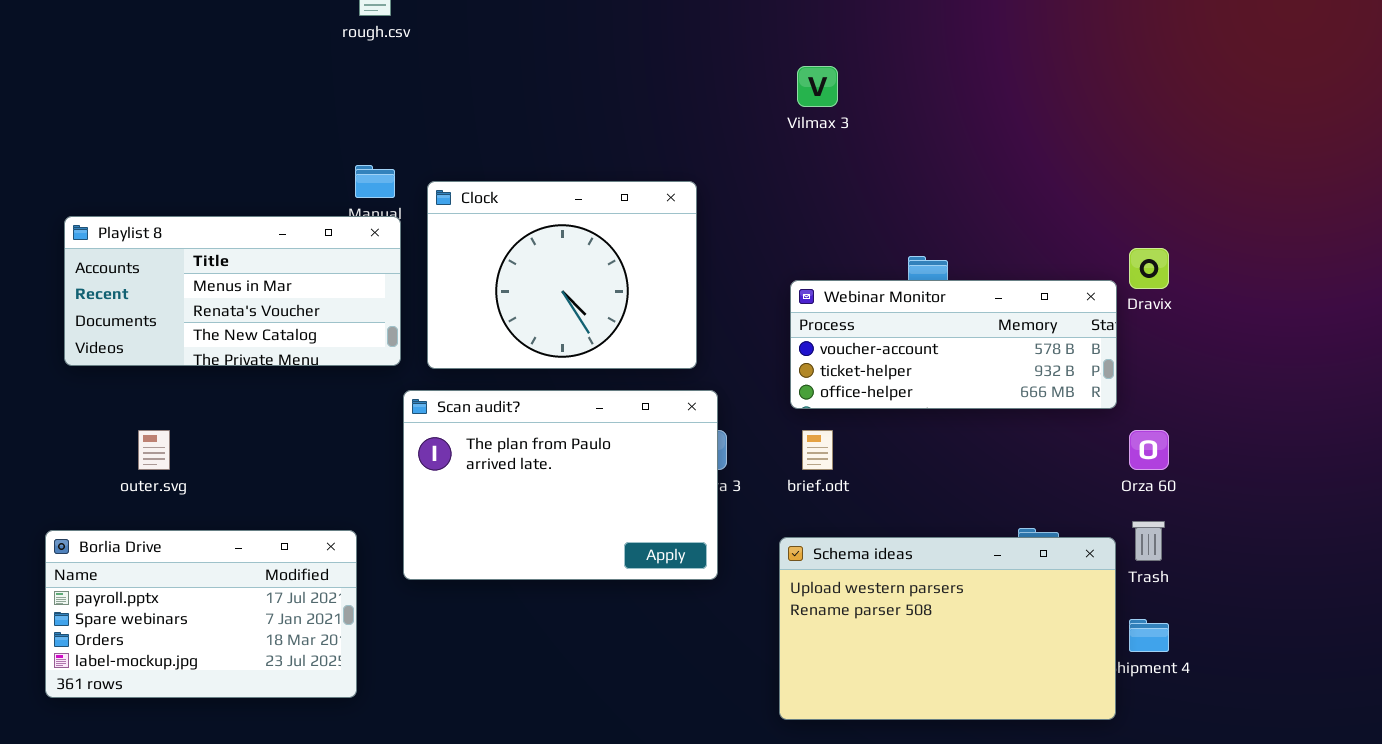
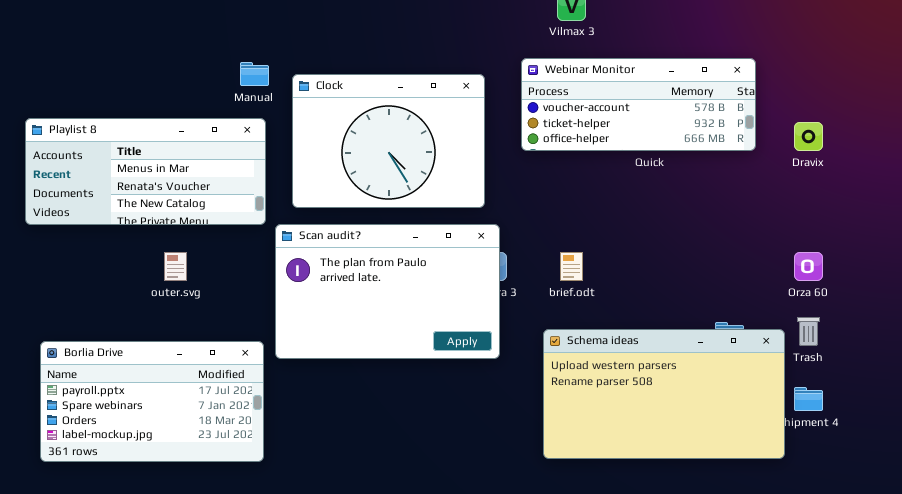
Playlist 8: [64,216,401,366] -> [25,118,266,225], moved
Webinar Monitor: [790,280,1117,409] -> [521,58,756,151], moved
outer.svg: [138,430,170,470] -> [164,252,187,281], moved
Borlia Drive: [45,530,357,698] -> [40,341,264,462], moved

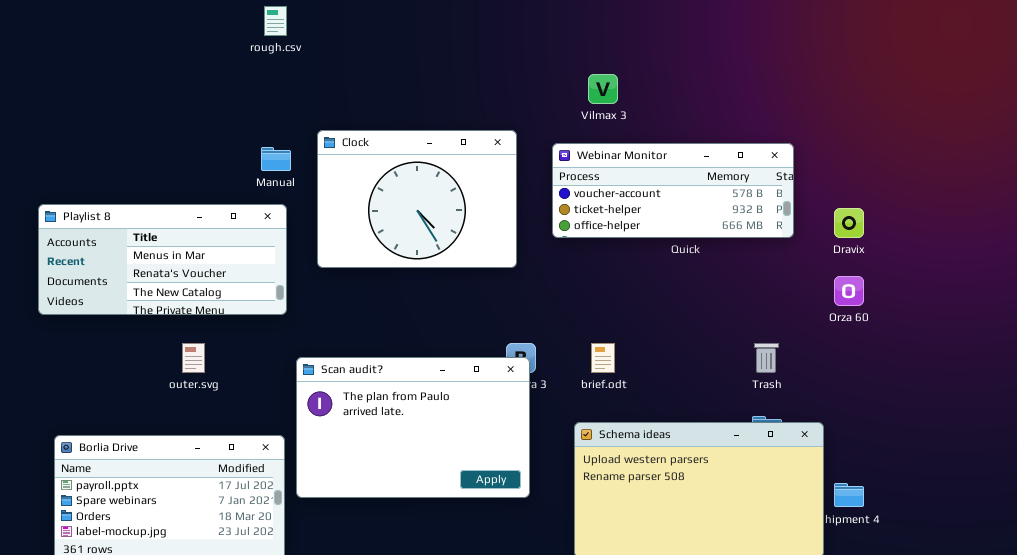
Clock: [292,74,485,208] -> [317,130,517,268], moved
Scan audit?: [275,224,500,359] -> [296,357,530,498], moved
Orza 60: [794,252,823,281] -> [834,276,864,306], moved
Trash: [797,317,820,346] -> [754,343,779,373], moved

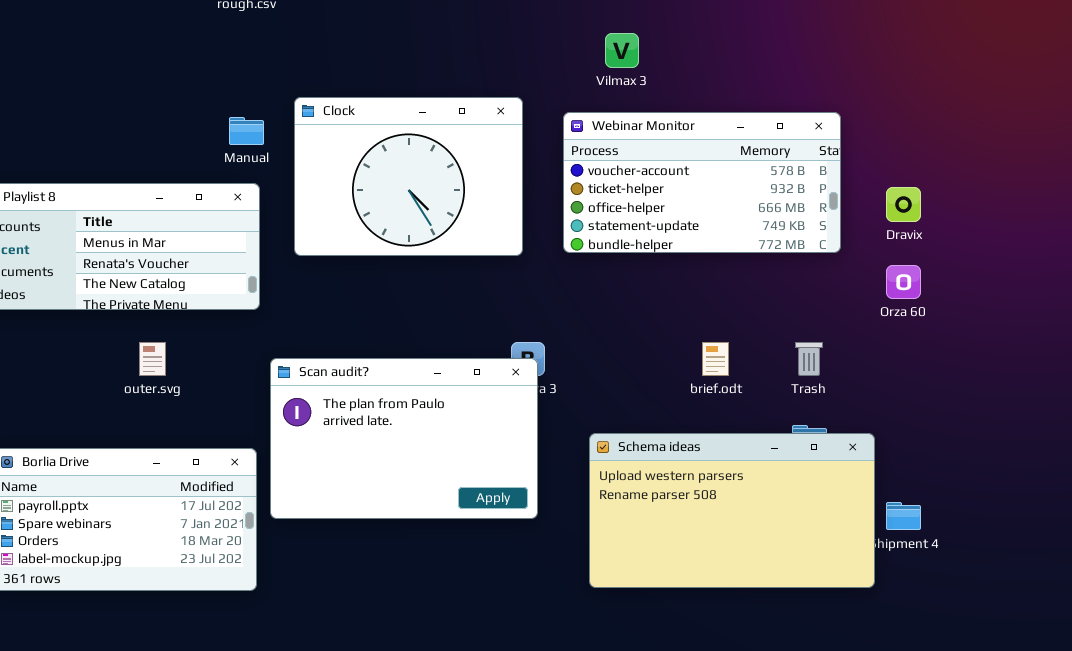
Webinar Monitor: [552,143,794,238] -> [563,112,841,253], resized
brief.odt: [591,343,615,373] -> [702,342,729,376], moved

